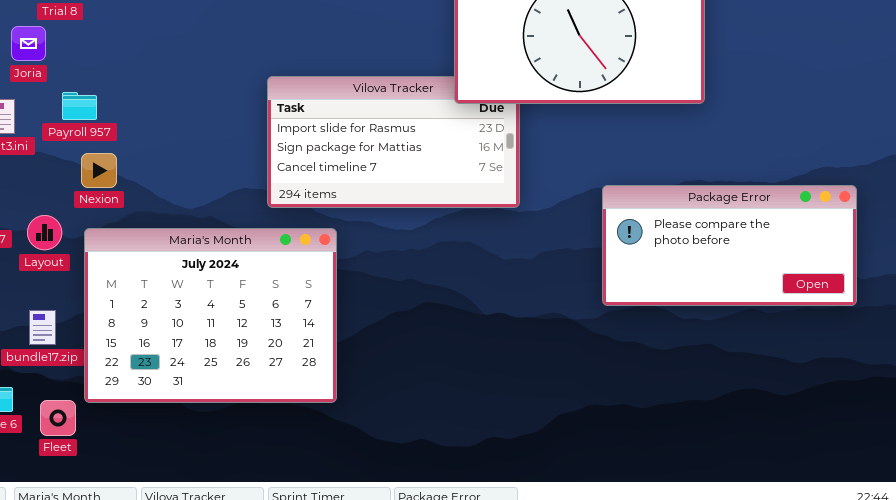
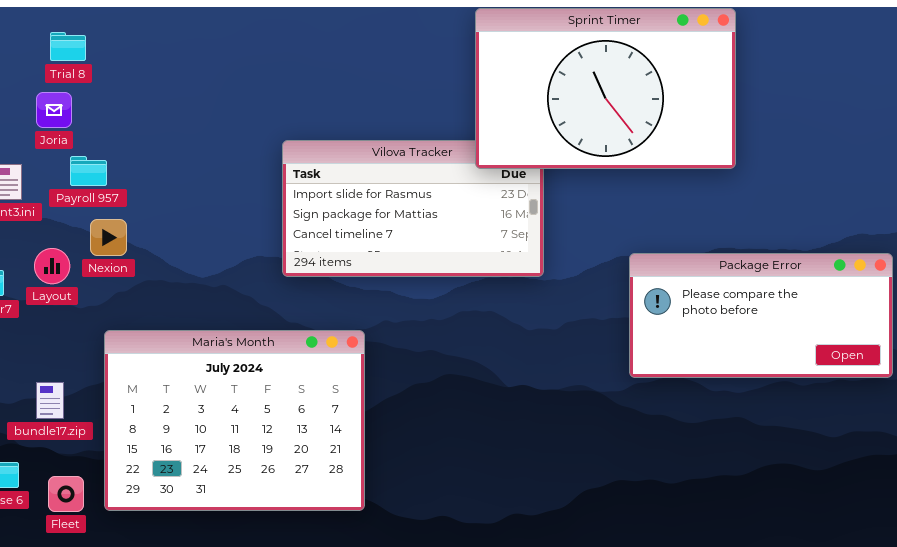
Joria: [11,26,46,61] -> [36,92,72,128], moved
Layout: [27,215,62,250] -> [34,248,70,284], moved
Maria's Month: [84,228,337,403] -> [104,330,365,511], moved

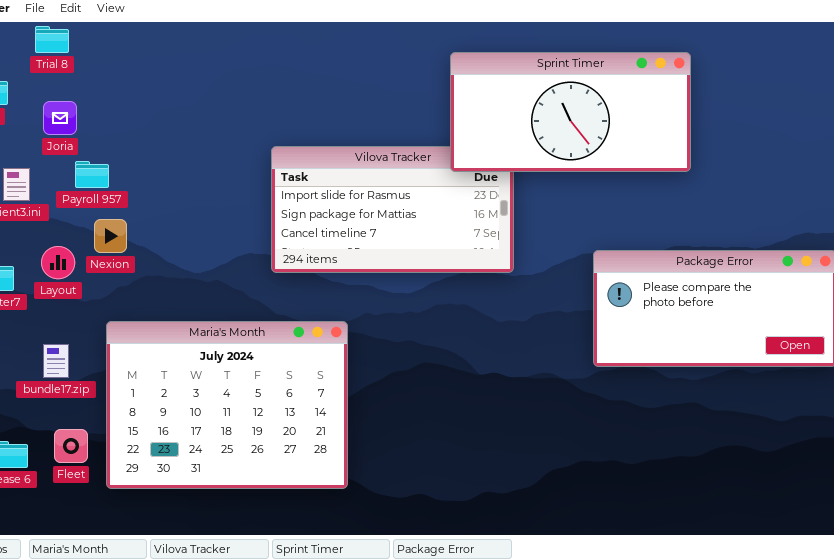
Sprint Timer: [475,8,736,169] -> [450,52,691,172], resized
Trial 8: [50,32,86,61] -> [35,26,69,53], moved
bundle17.zip: [36,382,64,419] -> [43,344,69,378], moved
Fleet: [48,476,84,512] -> [54,429,88,463], moved

